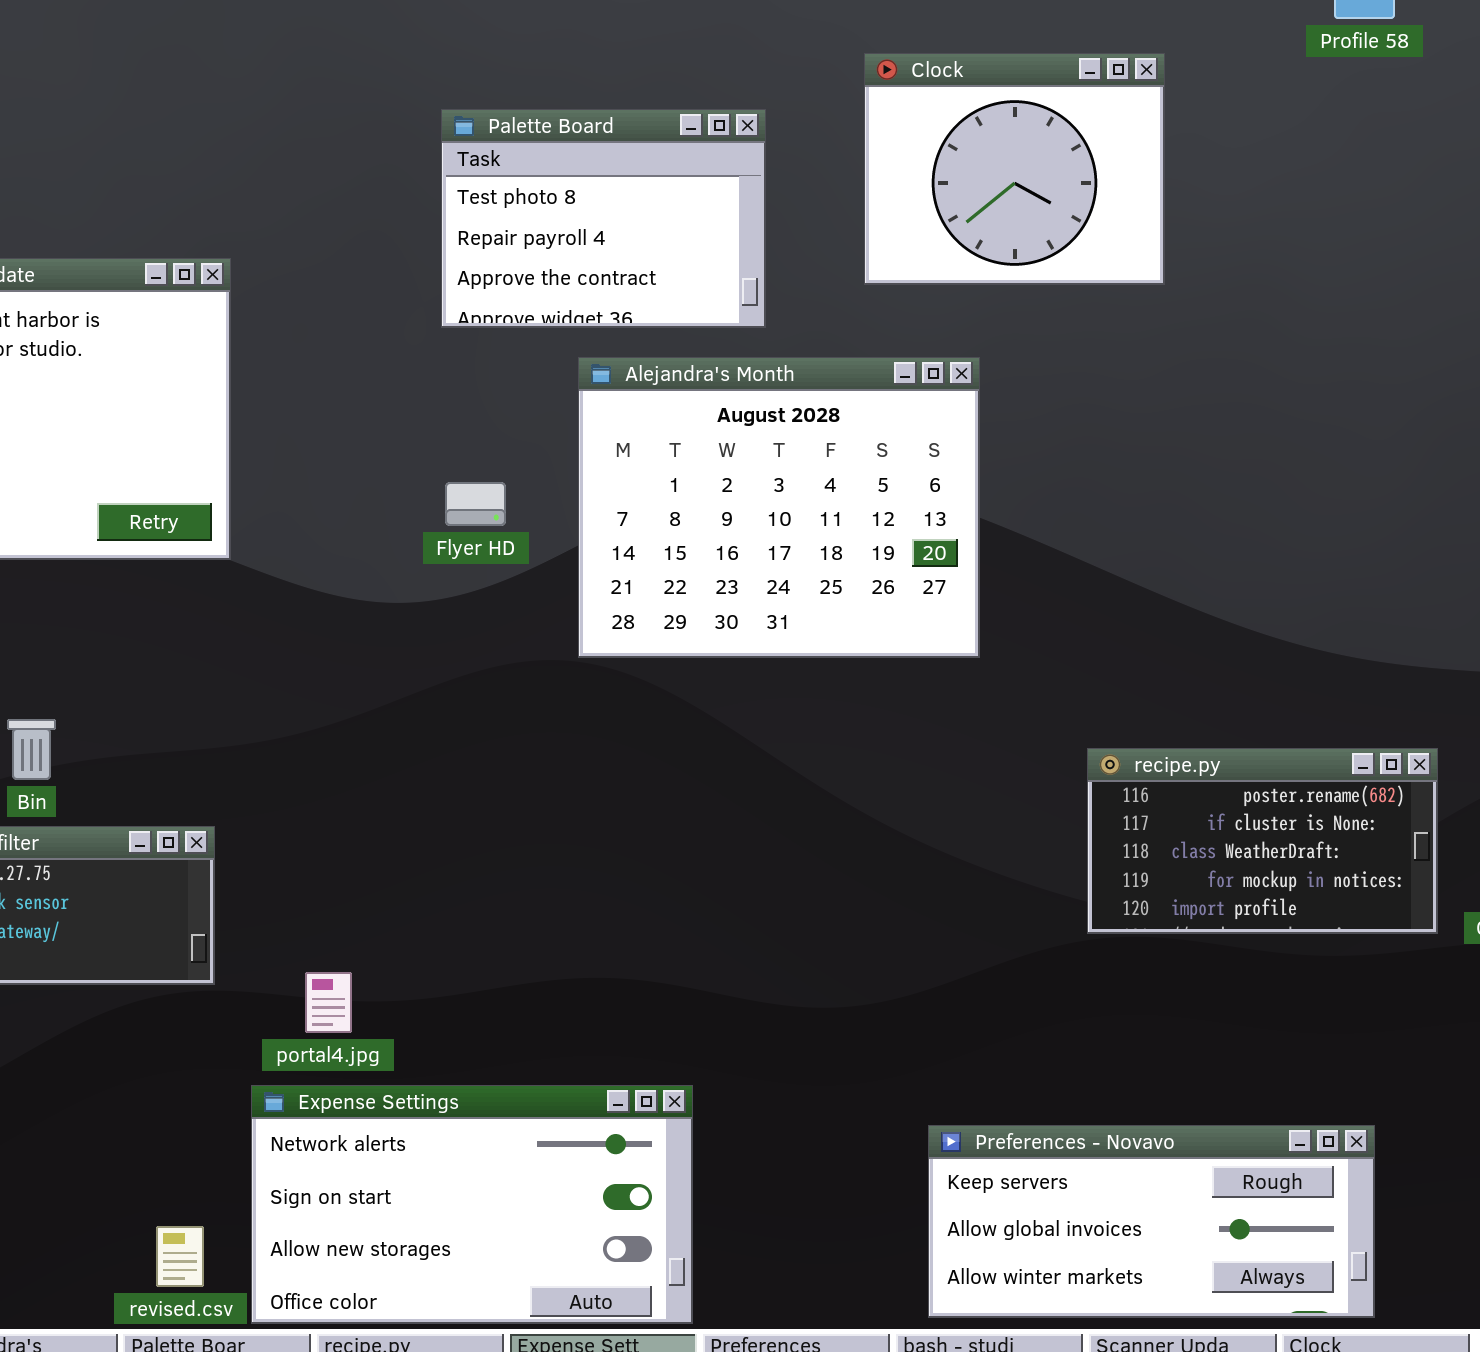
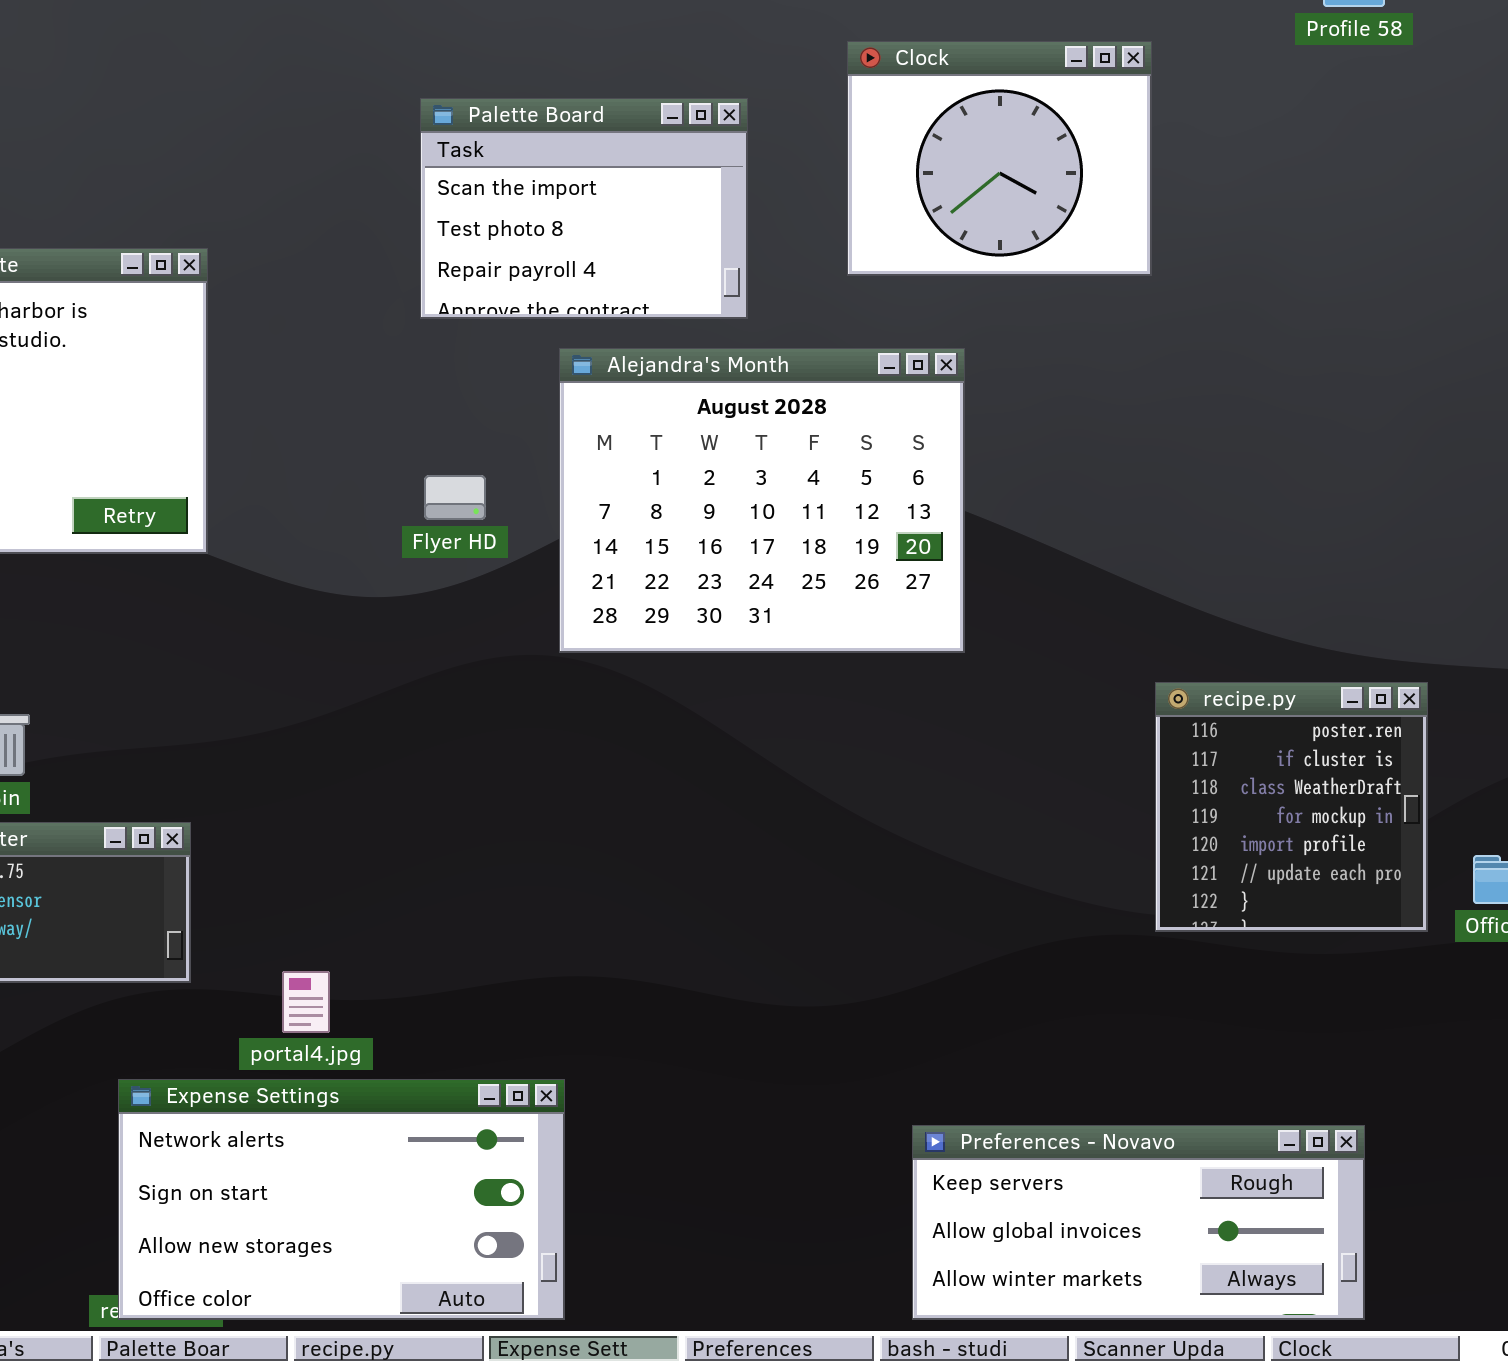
Palette Board: [441,109,766,328] -> [420,98,748,319], scrolled up 1 row
recipe.py: [1087,748,1438,934] -> [1155,682,1428,932], resized
Expense Settings: [251,1085,693,1324] -> [118,1079,565,1320], moved

